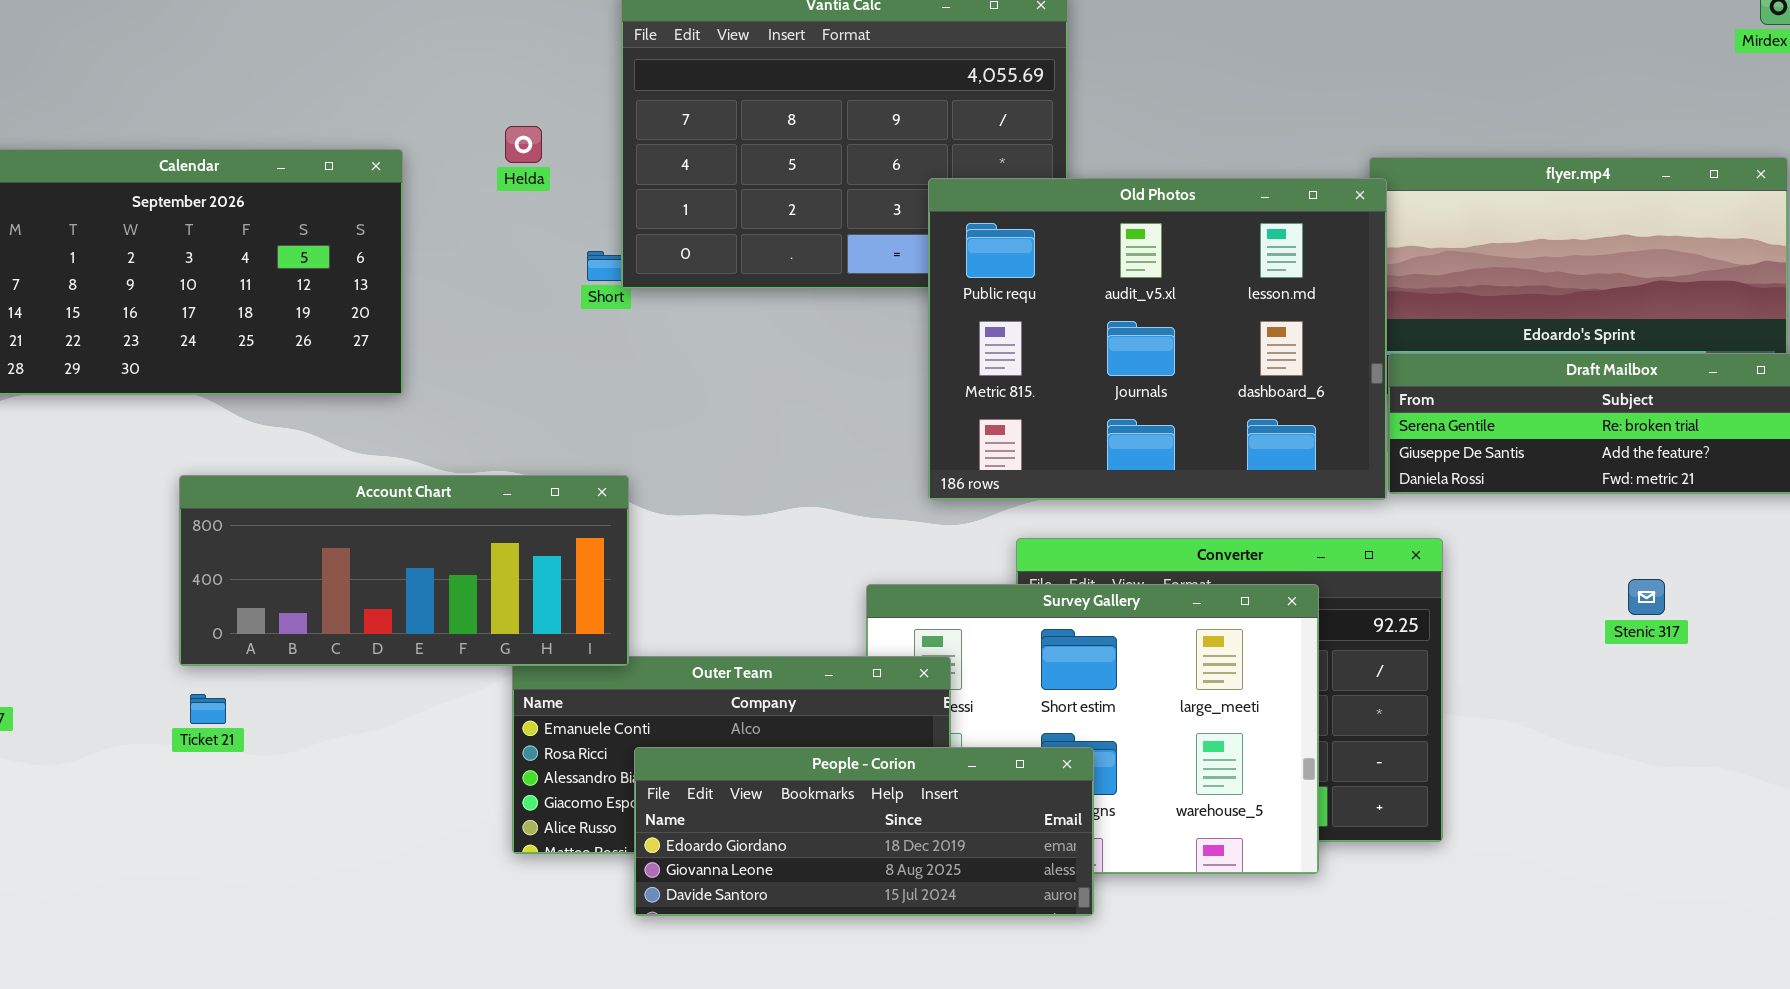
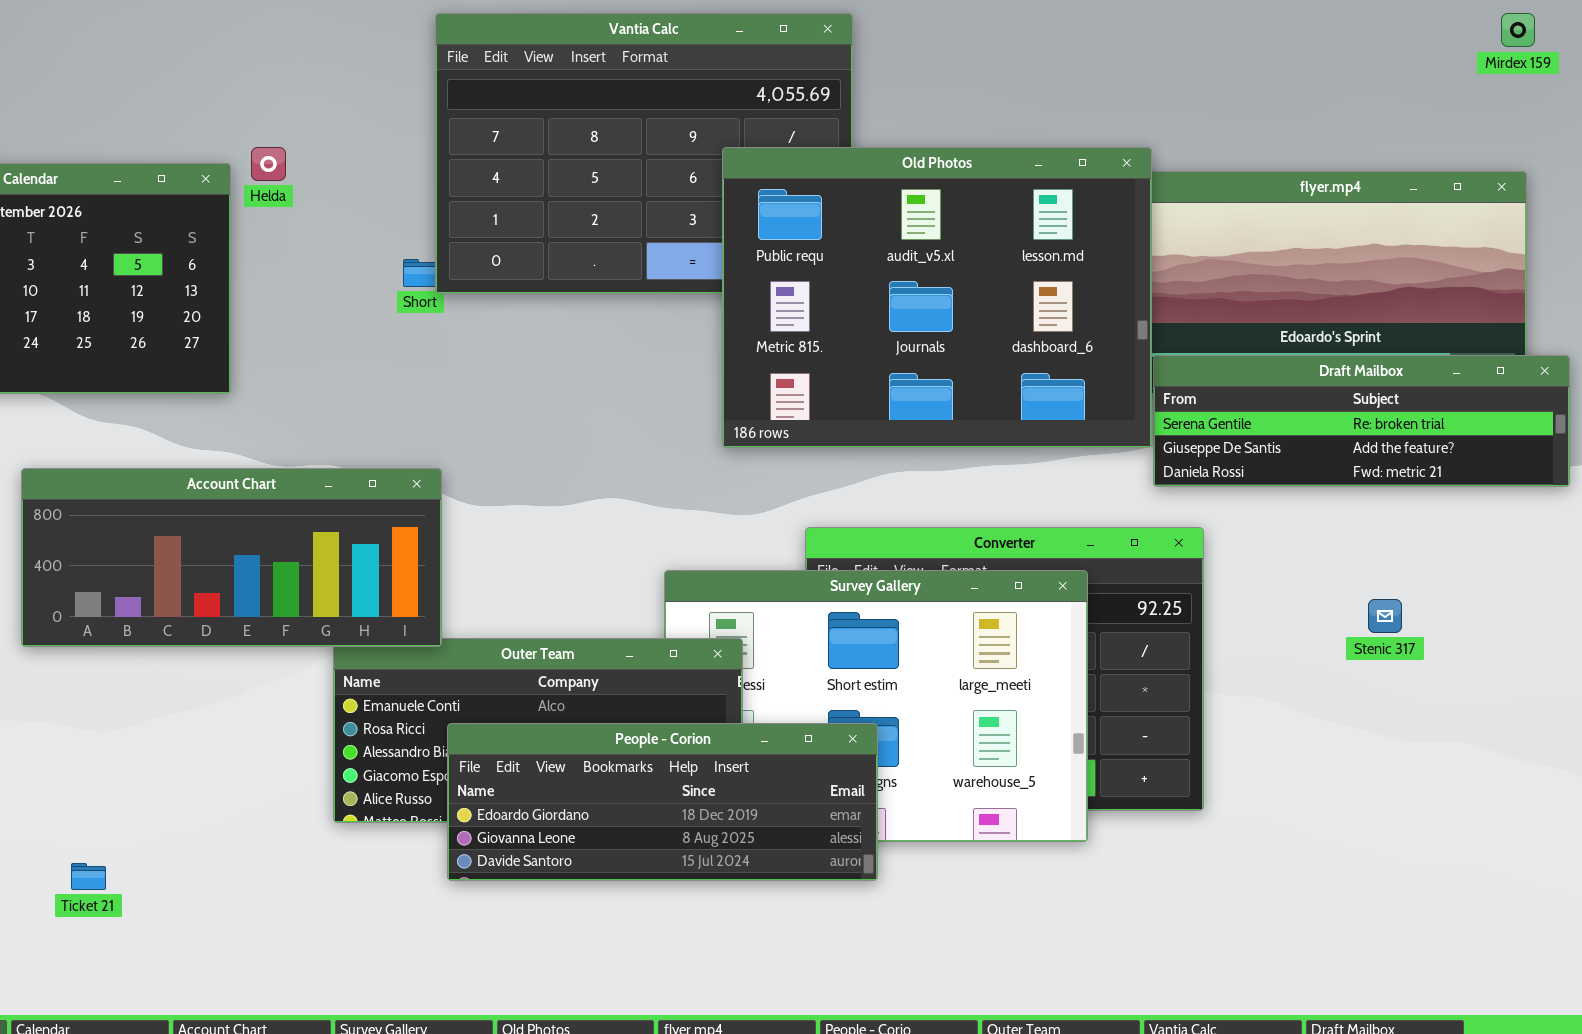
Helda: [505,126,542,163] -> [251,147,286,181], moved
Old Photos: [928,178,1387,500] -> [722,147,1152,448], moved
Stenic 317: [1628,579,1665,615] -> [1368,599,1402,633], moved
Ticket 21: [190,694,226,724] -> [71,863,106,890], moved

